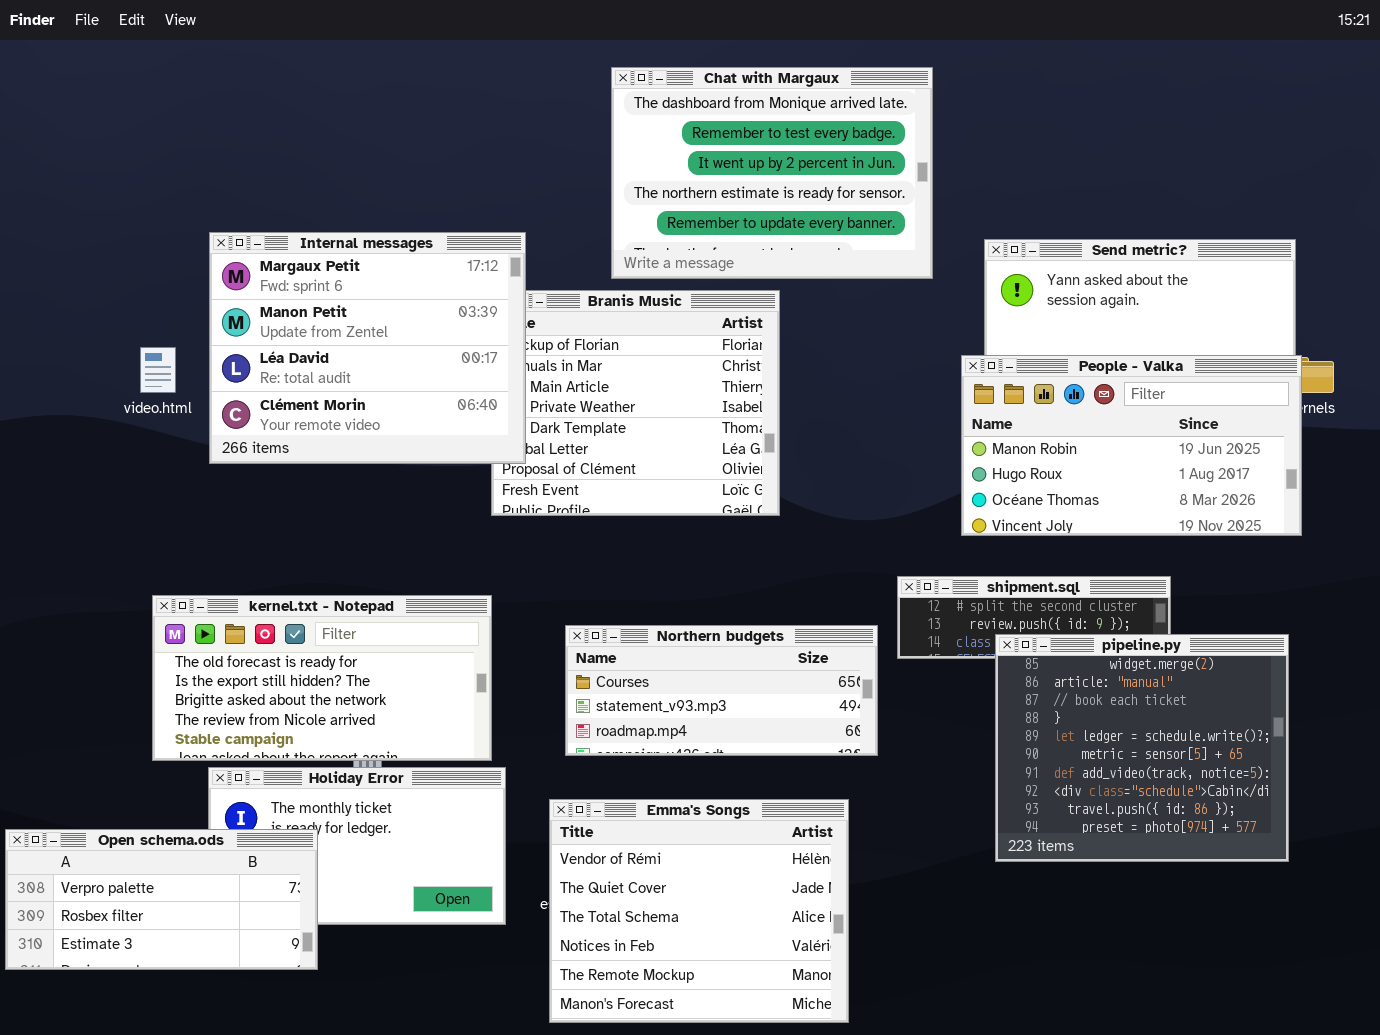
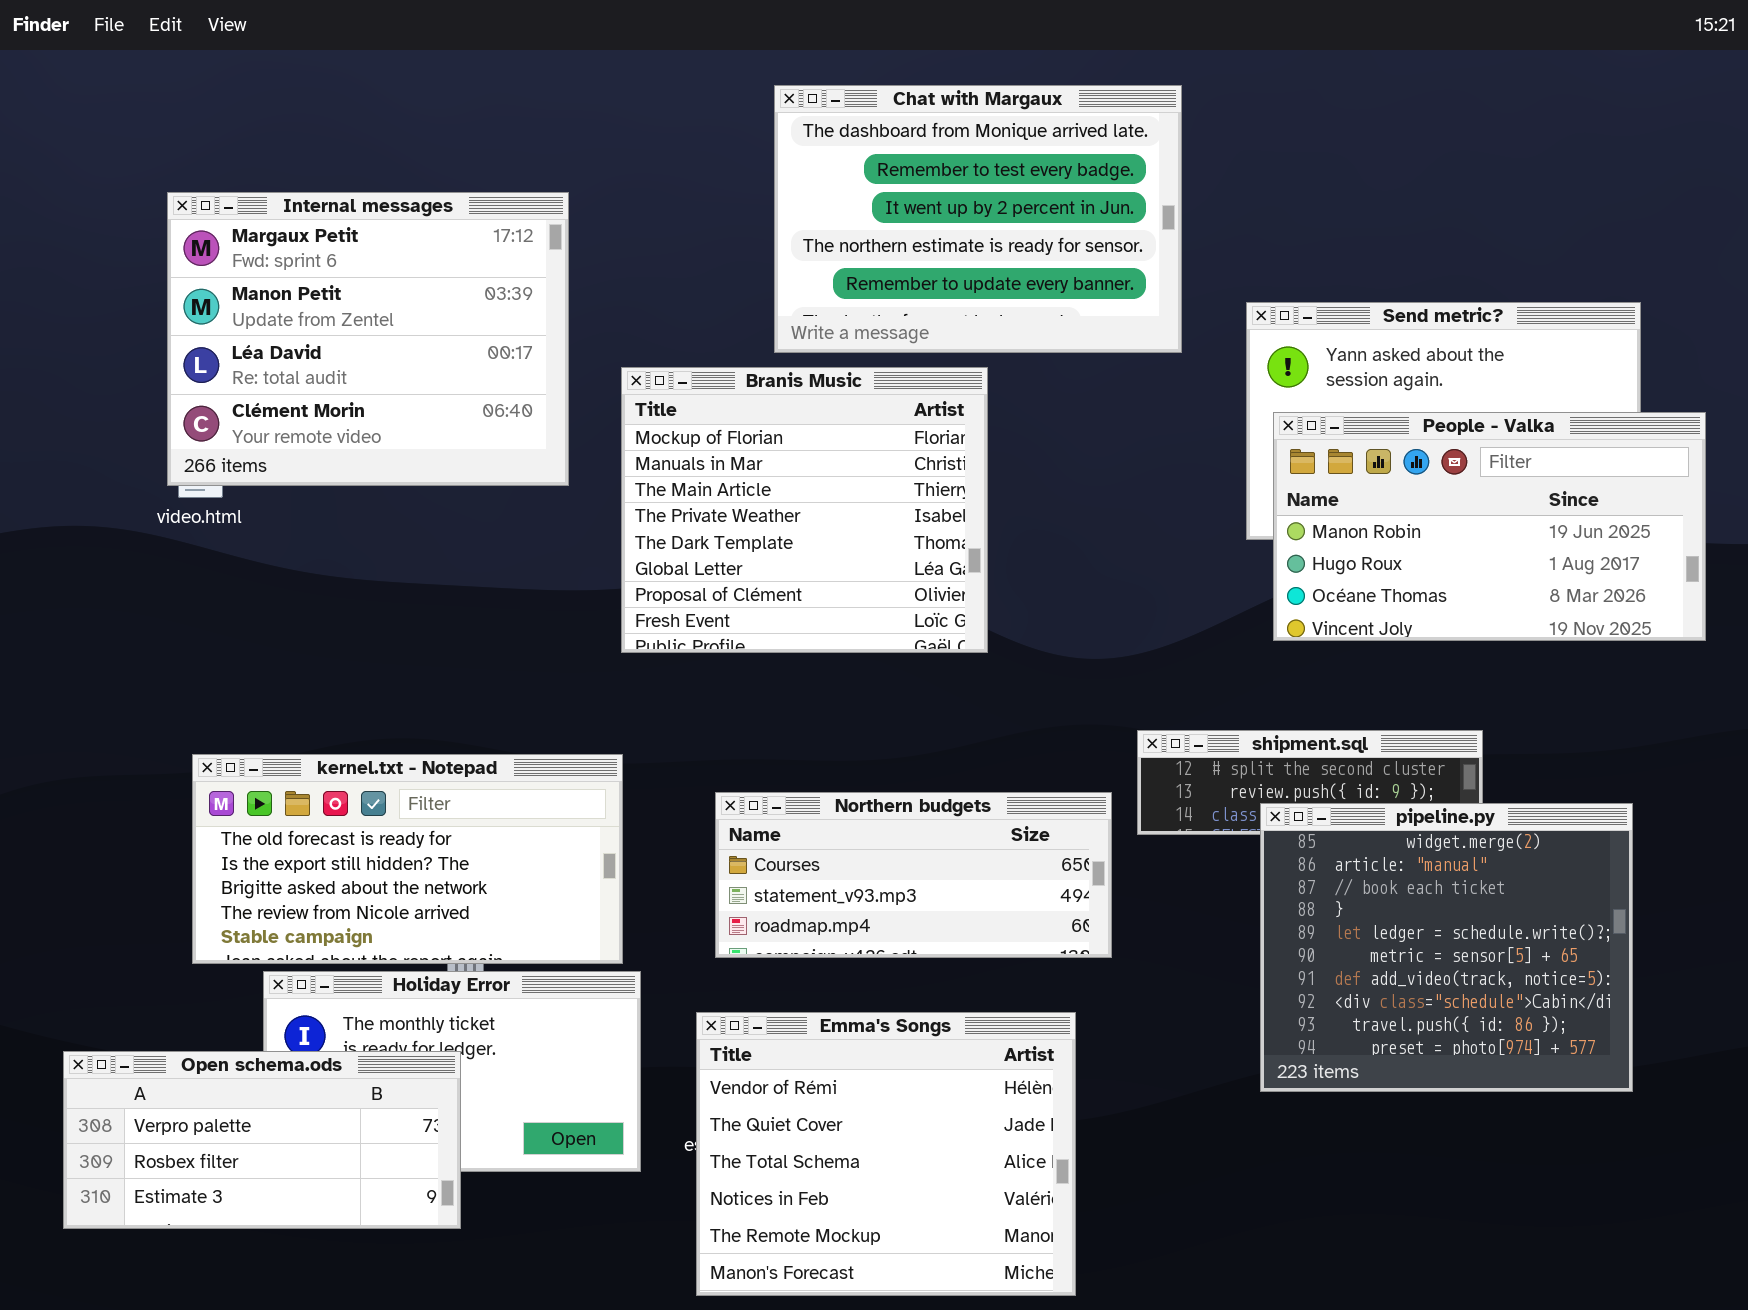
Internal messages: [209,232,526,464] -> [167,192,569,486], moved
People - Valka: [961,355,1302,536] -> [1273,412,1706,641], moved
Open schema.ods: [5,829,318,970] -> [63,1051,461,1229], moved

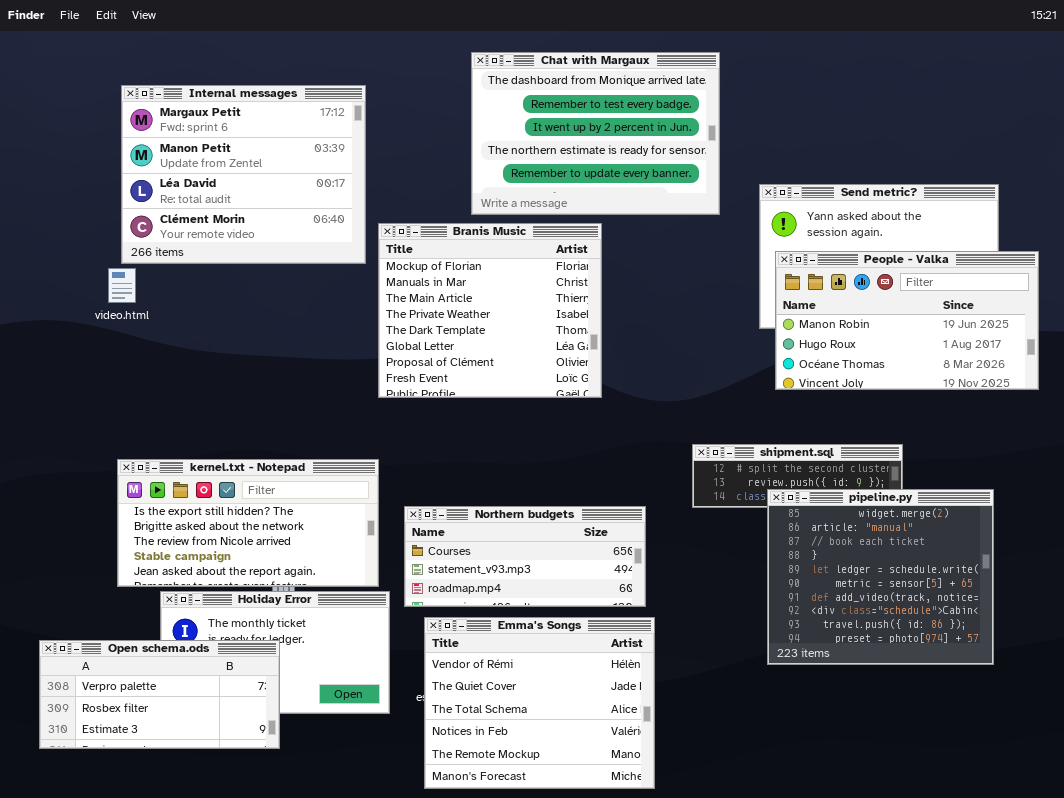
Internal messages: [167,192,569,486] -> [121,85,366,264], moved
kernel.txt - Notepad: [192,754,623,964] -> [117,459,379,587], scrolled down 1 row
Northern budgets: [715,792,1112,958] -> [404,506,646,607], moved

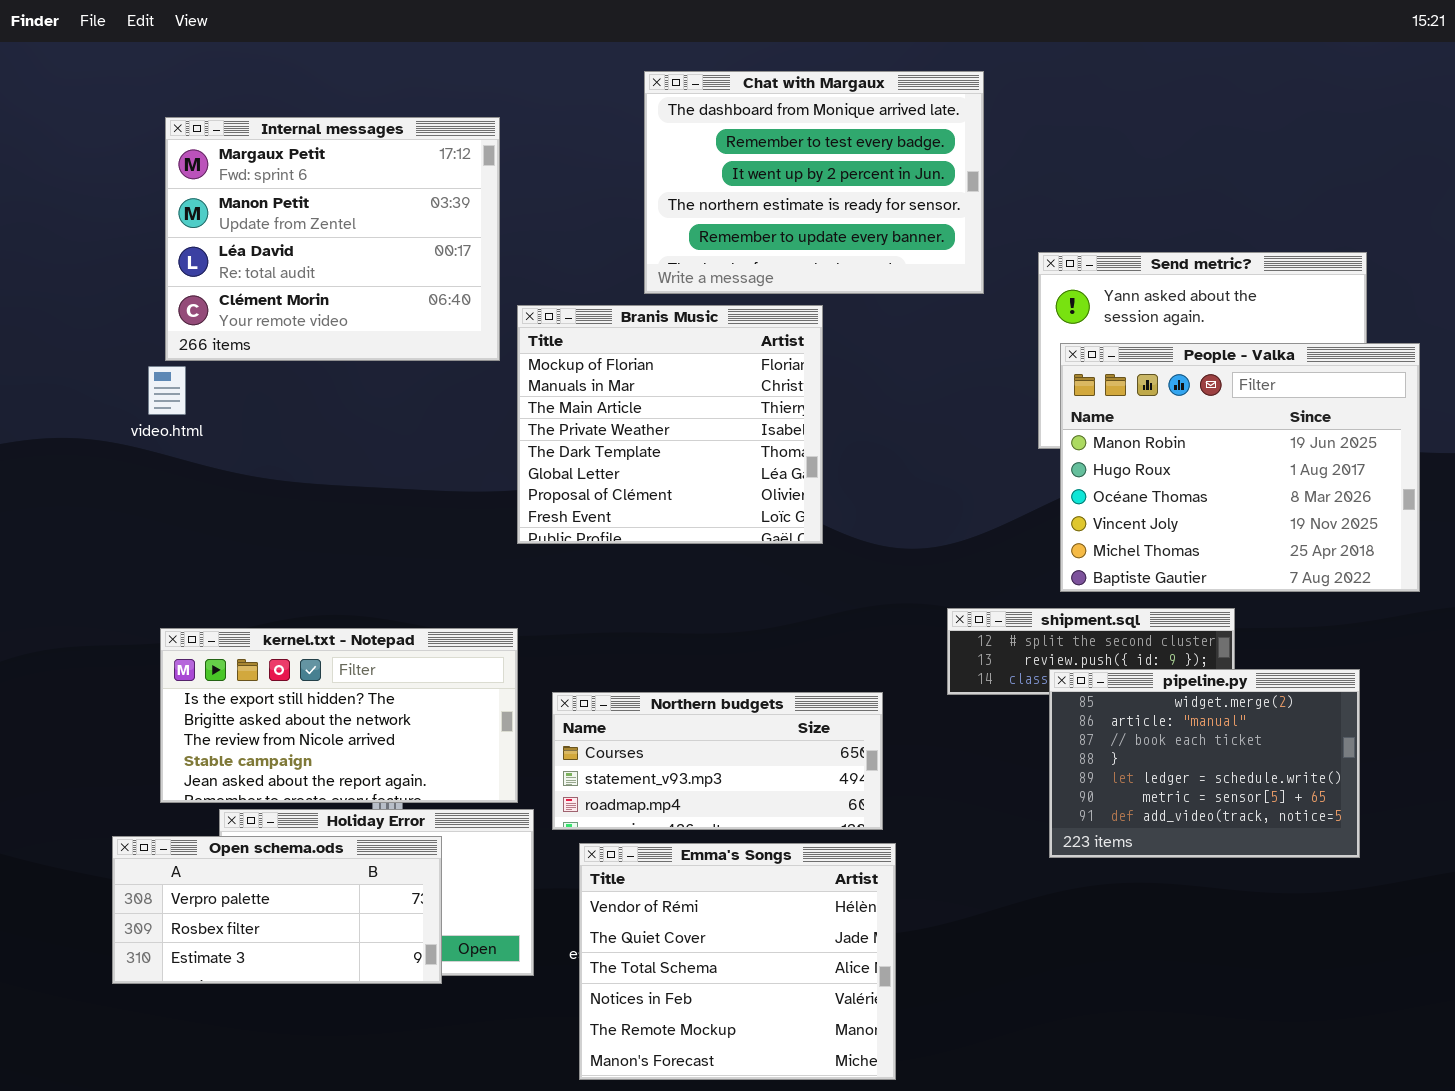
People - Valka: [775,251,1039,390] -> [1060,343,1420,592], resized
pipeline.py: [767,489,994,665] -> [1049,669,1360,858], resized
Open schema.ods: [39,640,280,749] -> [112,836,442,984], moved

